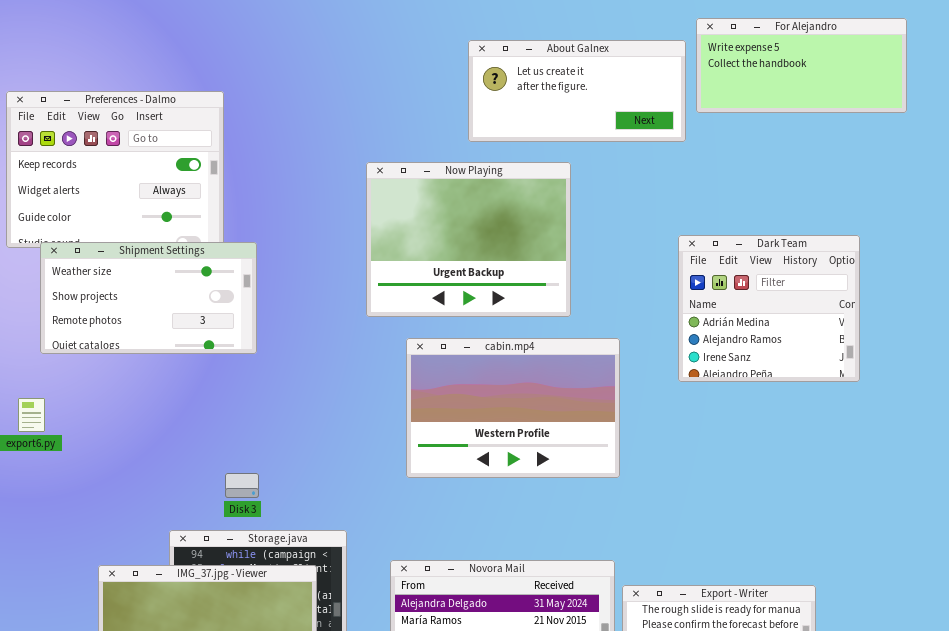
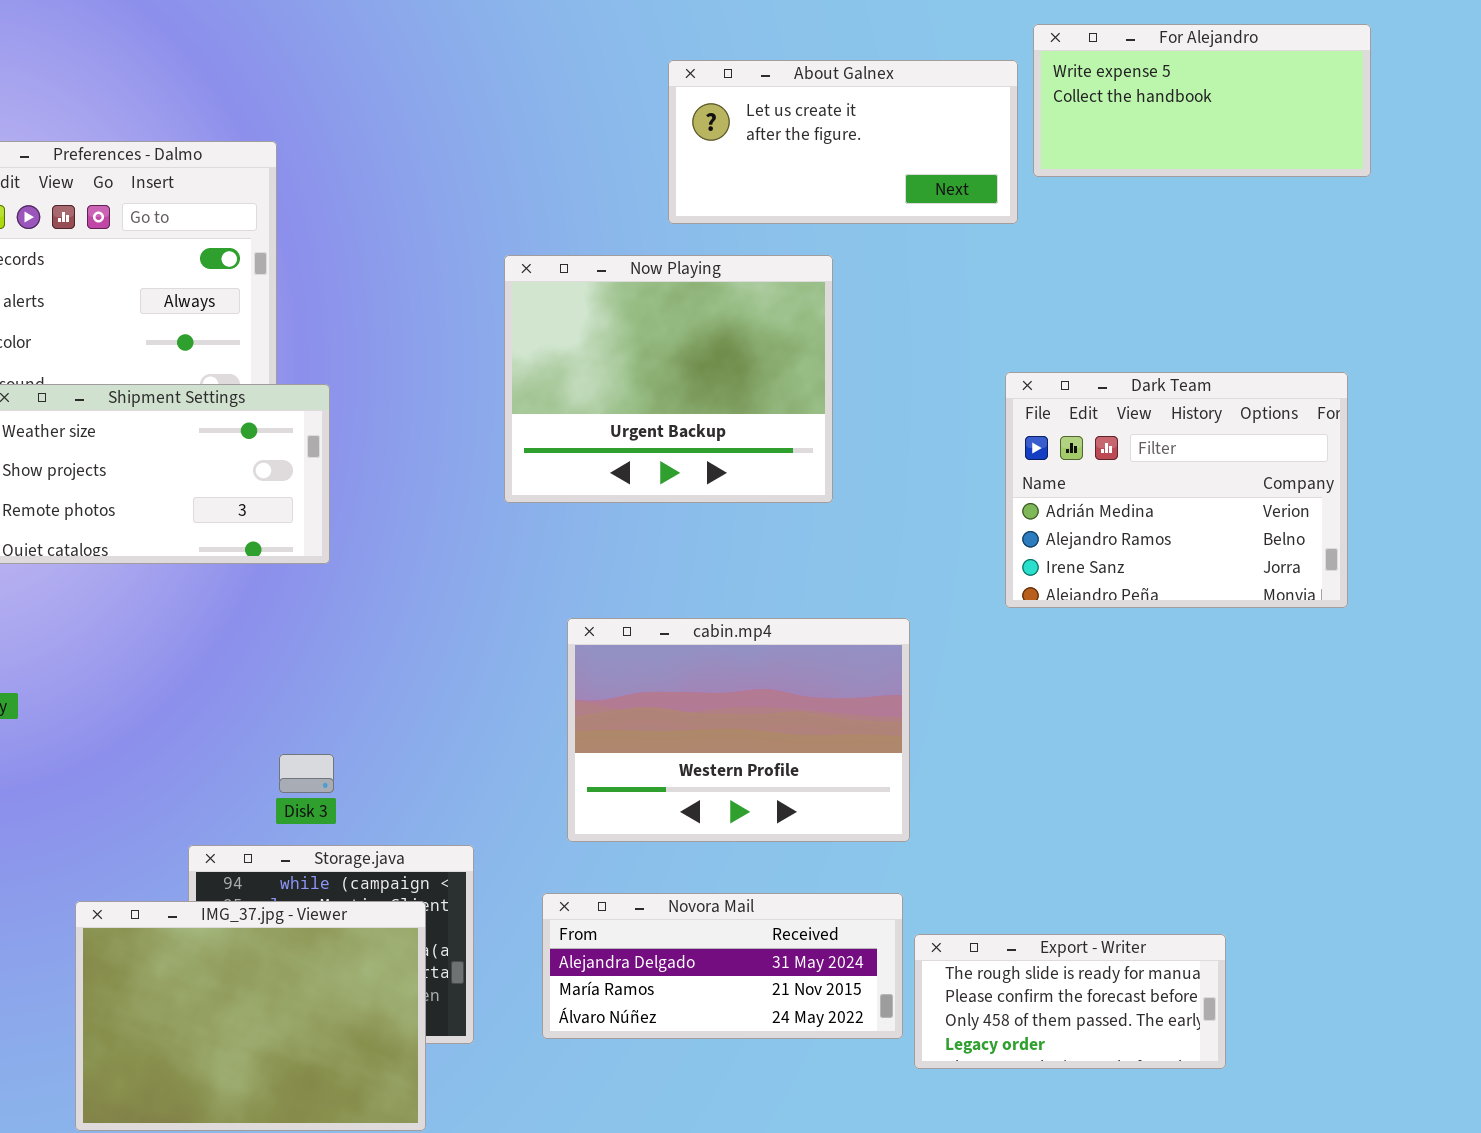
Dark Team: [678,235,860,382] -> [1005,372,1348,608], resized
cabin.mp4: [406,338,620,478] -> [567,618,910,842], moved

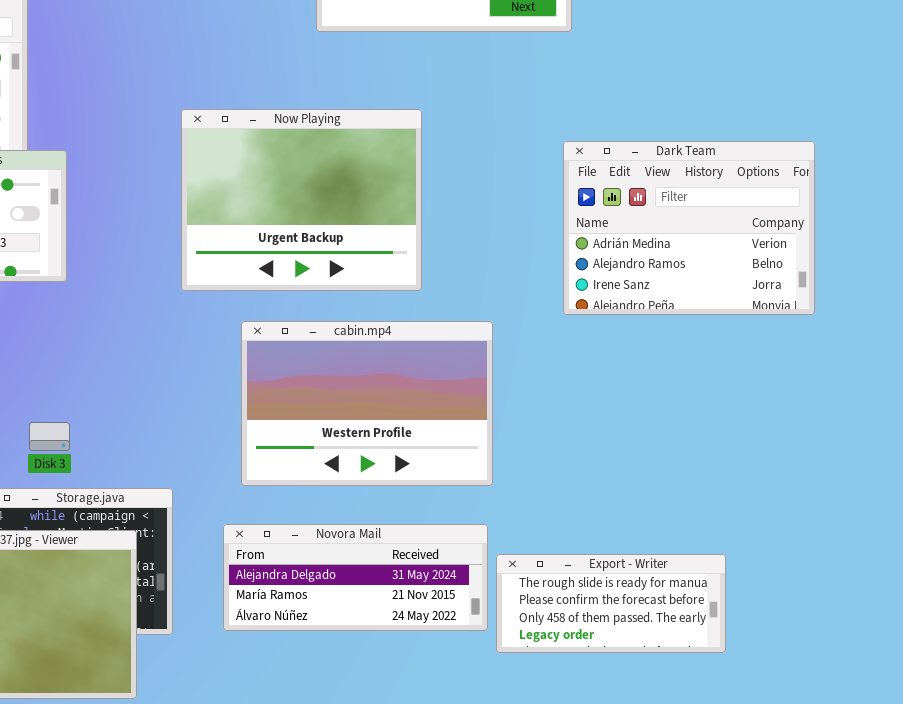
Now Playing: [504,255,833,503] -> [181,109,422,291], moved

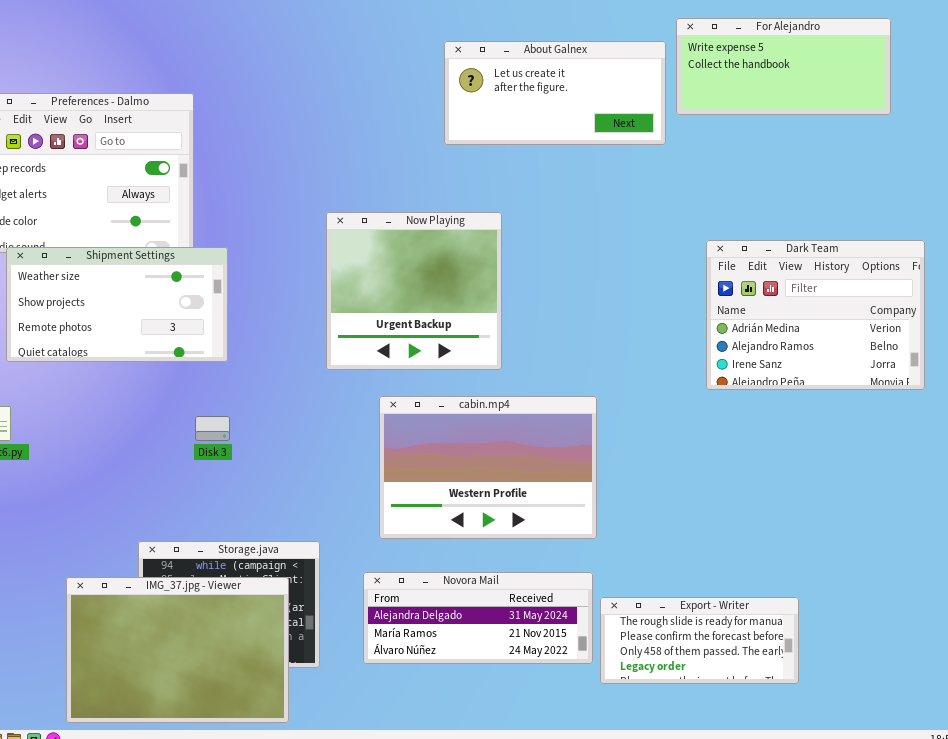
Now Playing: [181,109,422,291] -> [326,212,502,370], resized
Dark Team: [563,141,815,315] -> [706,240,925,390], moved
Disk 3: [29,422,70,451] -> [195,416,230,441], moved

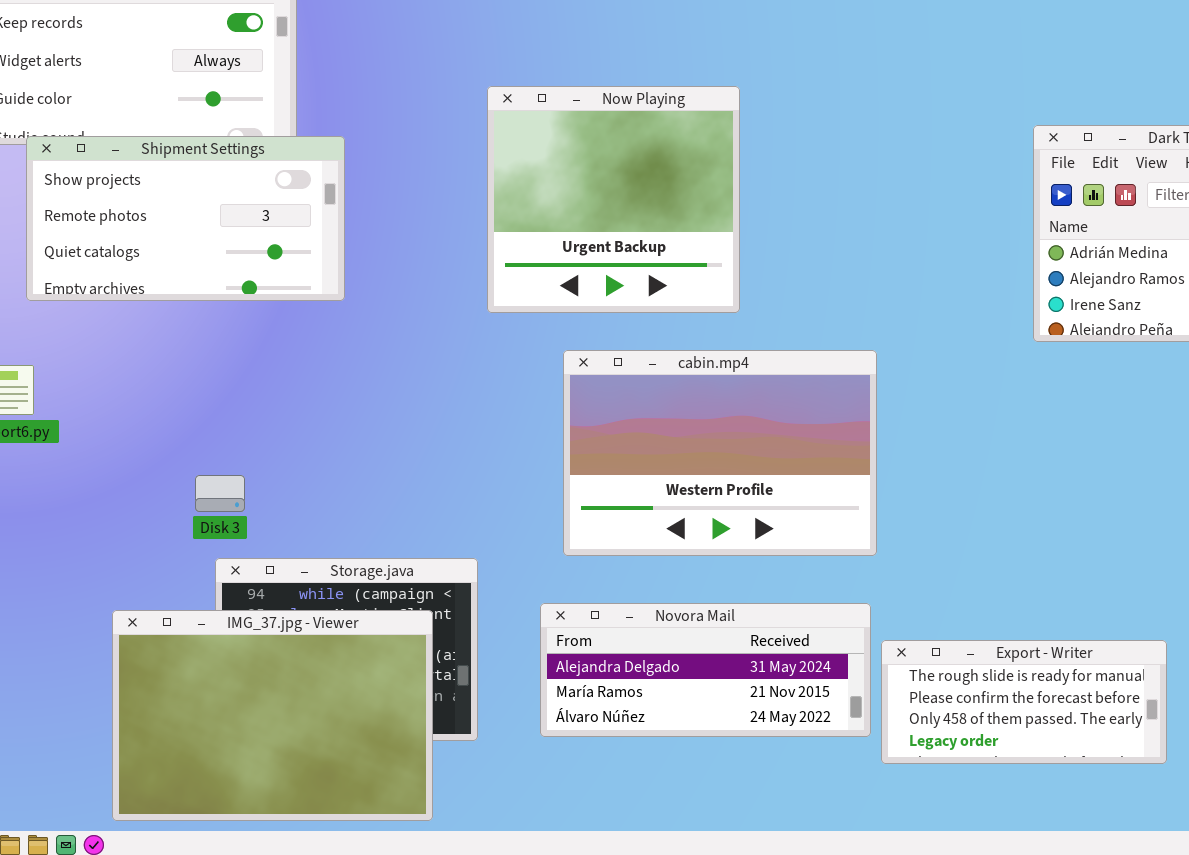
Shipment Settings: [6,247,228,362] -> [26,136,345,301], scrolled down 1 row
Disk 3: [195,416,230,441] -> [195,475,245,512], moved

